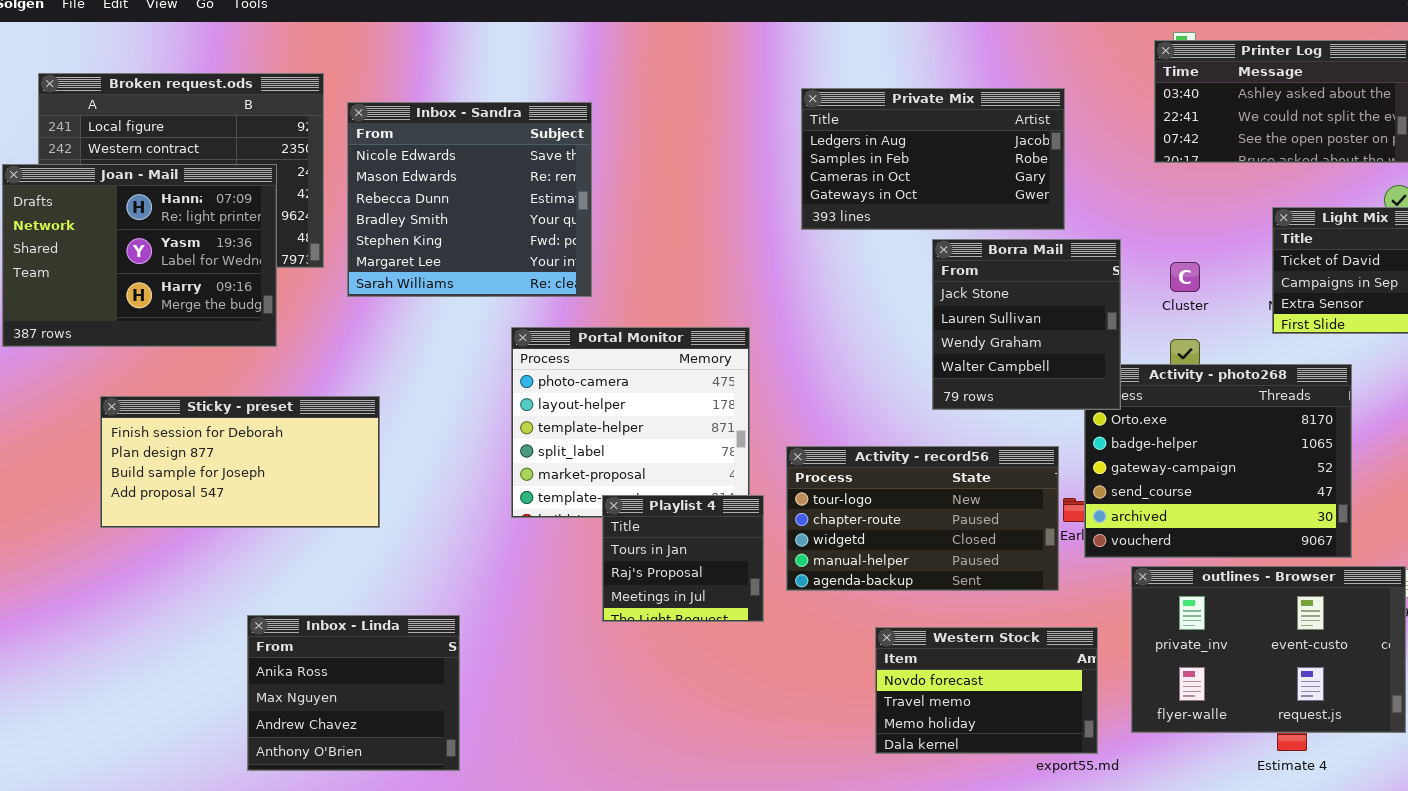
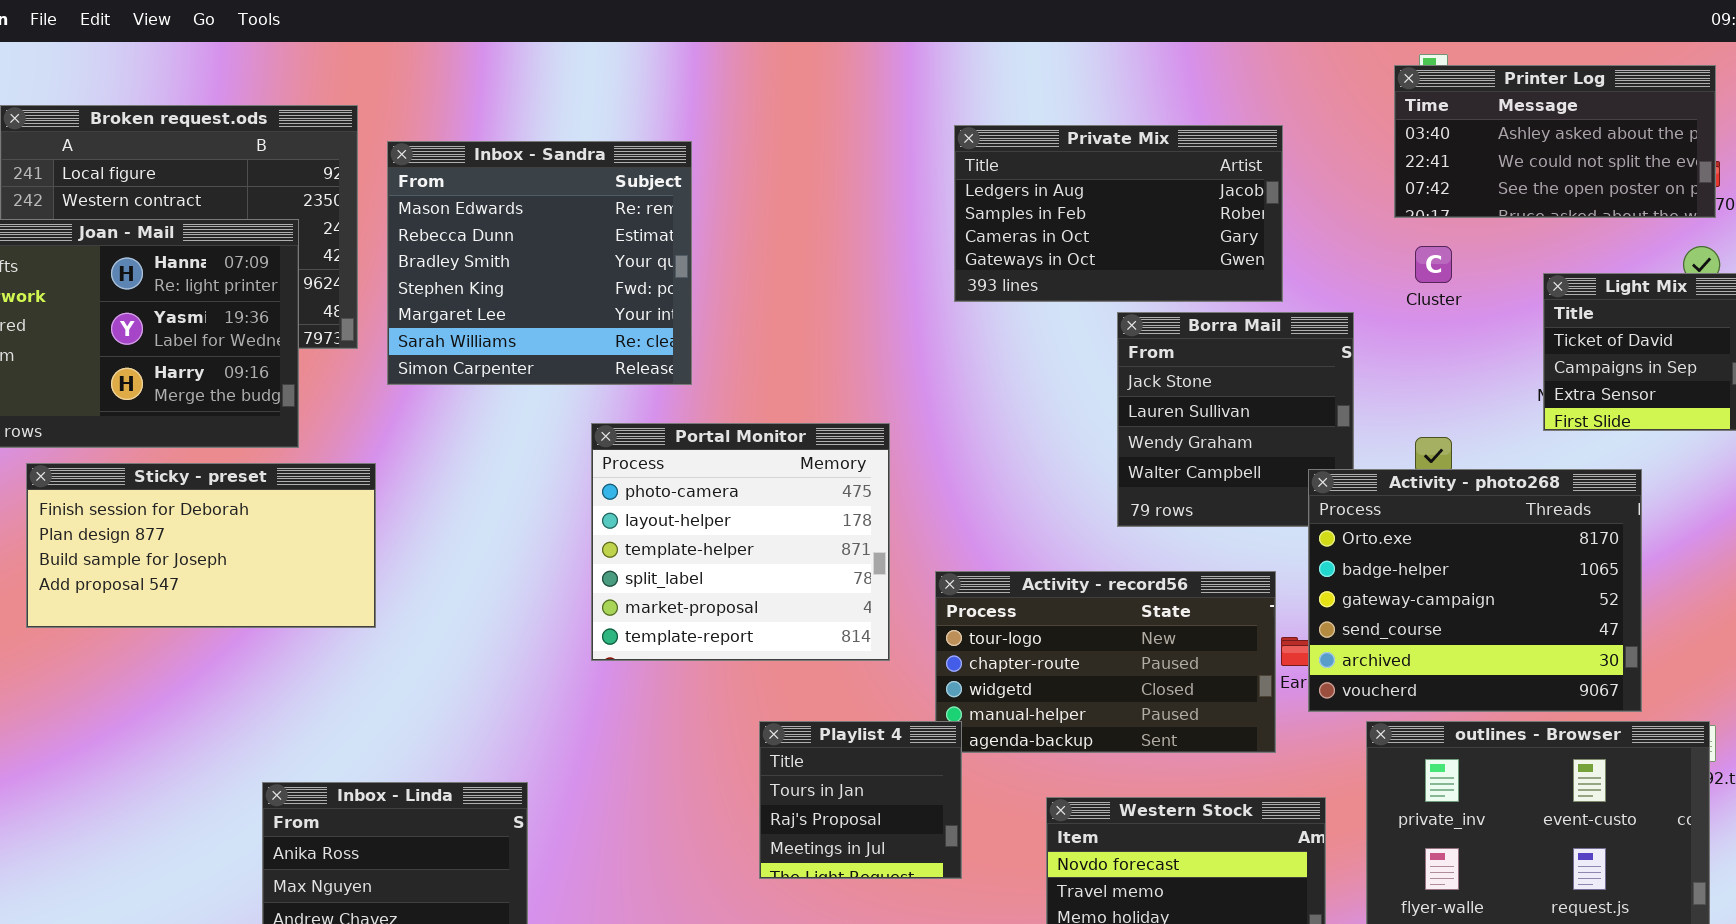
Inbox - Sandra: [347,102,592,297] -> [387,141,692,385], scrolled down 1 row
Cluster: [1170,262,1200,292] -> [1415,246,1452,283], moved
Activity - photo268: [1084,364,1352,558] -> [1308,469,1642,712], raised
Sticky - preset: [100,396,380,528] -> [26,463,376,628], moved
Playlist 4: [602,495,764,622] -> [759,721,962,879], moved

